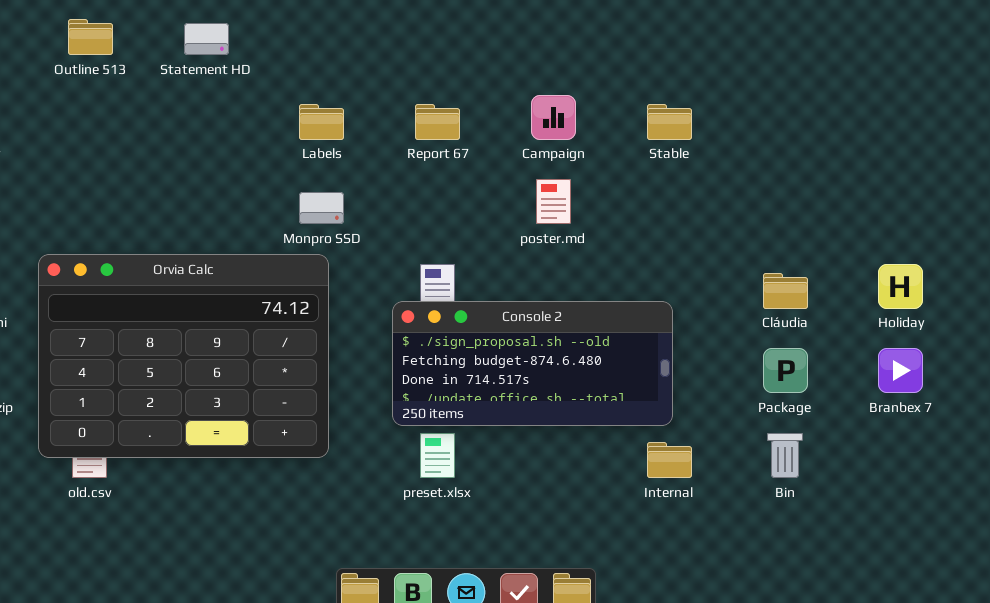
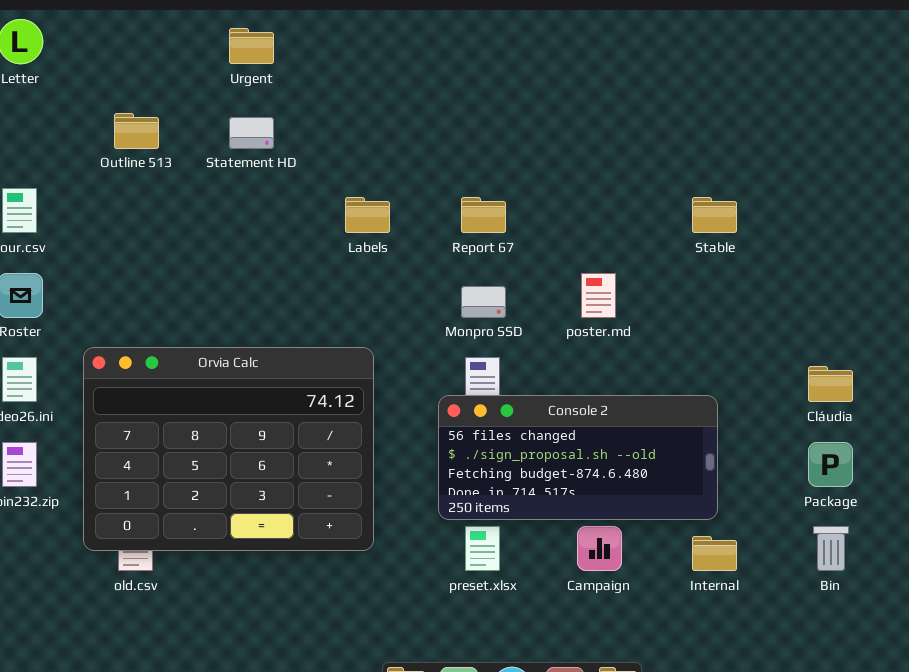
Campaign: [531,95,576,140] -> [577,526,622,571], moved
Monpro SSD: [299,192,344,224] -> [461,286,506,318], moved
Console 2: [392,301,673,426] -> [438,395,718,520], scrolled up 1 row

